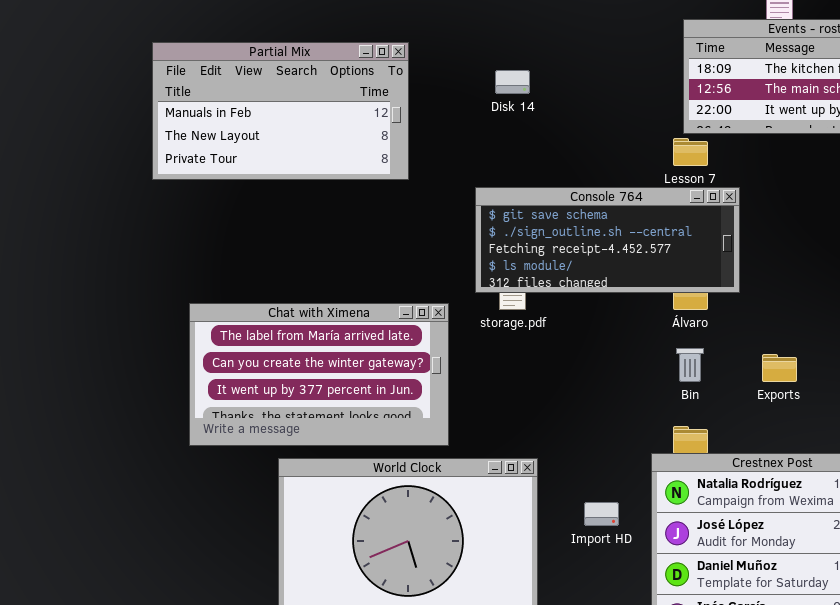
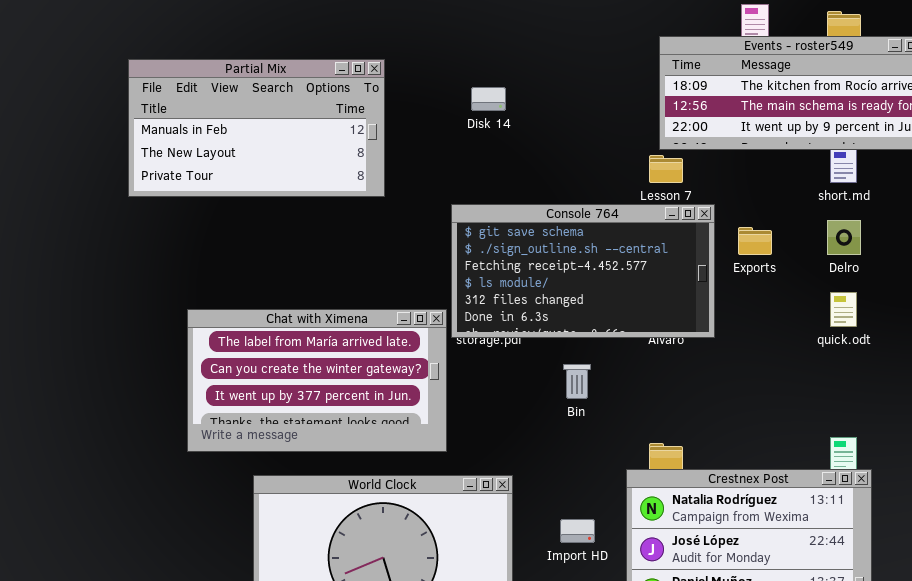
Console 764: [475,187,740,293] -> [451,204,715,338], resized
Chat with Ximena: [189,303,449,446] -> [187,309,447,452], moved
Bin: [676,348,704,382] -> [563,364,591,399], moved
Exports: [762,354,797,382] -> [738,227,772,255], moved

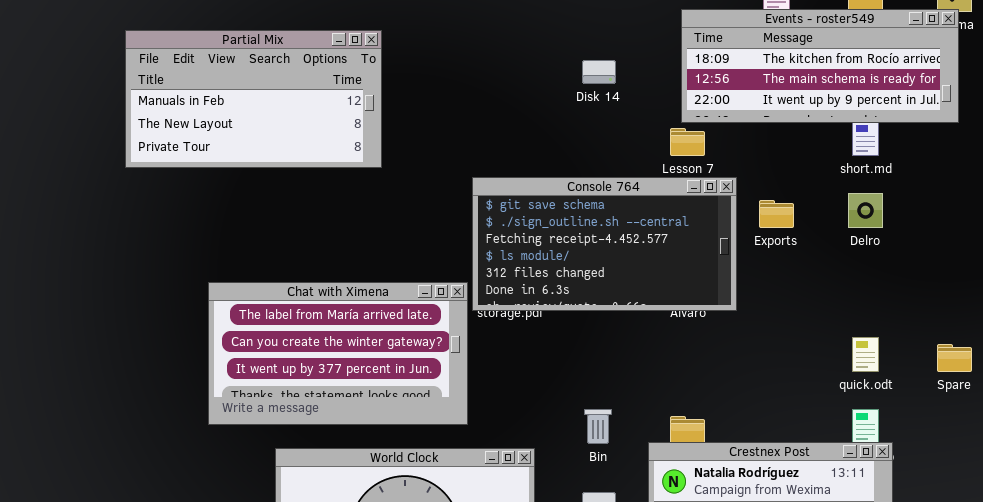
Partial Mix: [128,59,385,197] -> [125,30,382,168], moved
Disk 14: [471,87,506,111] -> [582,60,616,84], moved
quick.odt: [830,292,857,327] -> [852,337,879,372], moved
Bin: [563,364,591,399] -> [584,409,612,444], moved

